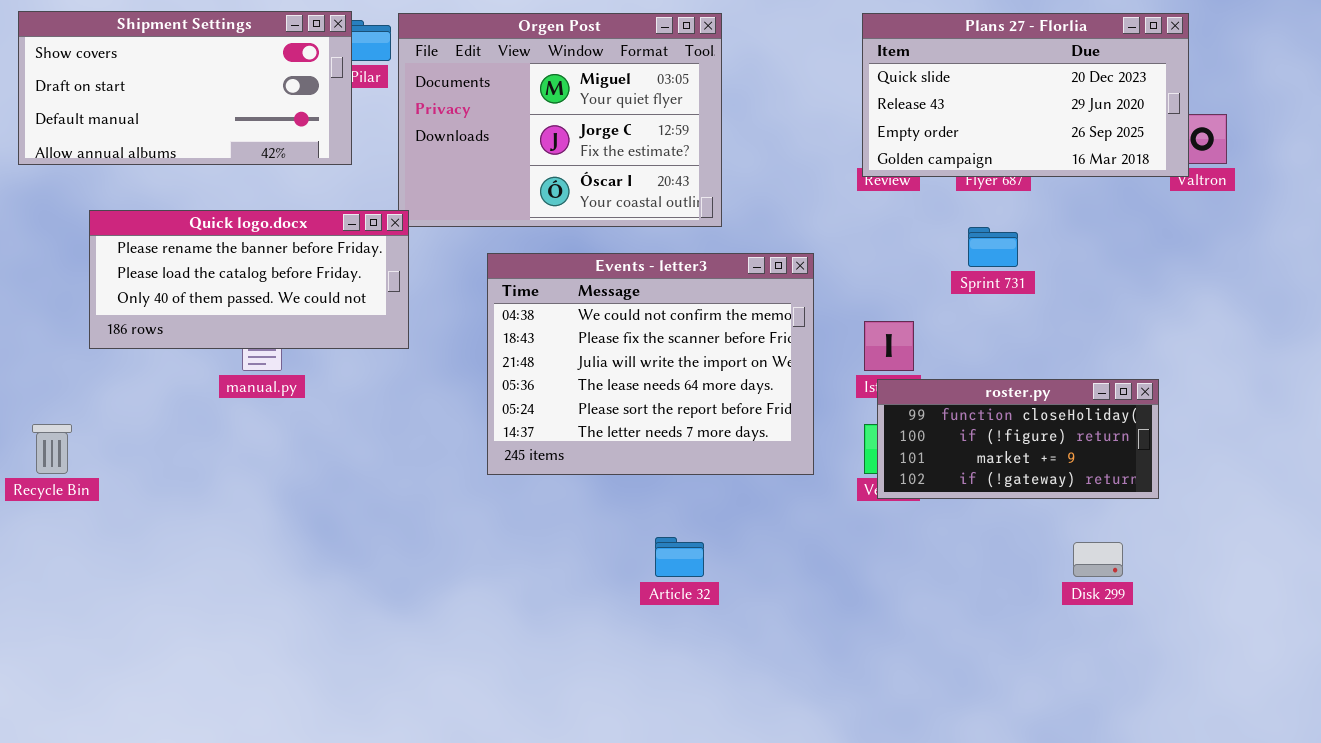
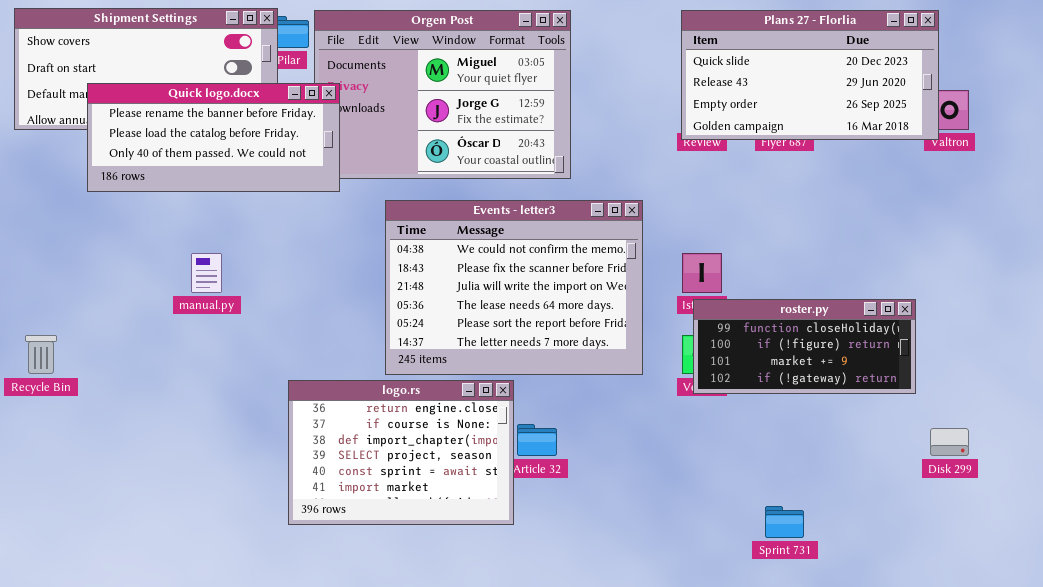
Quick logo.docx: [89,210,409,349] -> [87,83,340,192], moved
Sprint 731: [968,227,1018,267] -> [765,506,804,538], moved
logo.rs: none -> [288,380,514,525], opened
Disk 299: [1073,542,1123,577] -> [930,428,969,456], moved

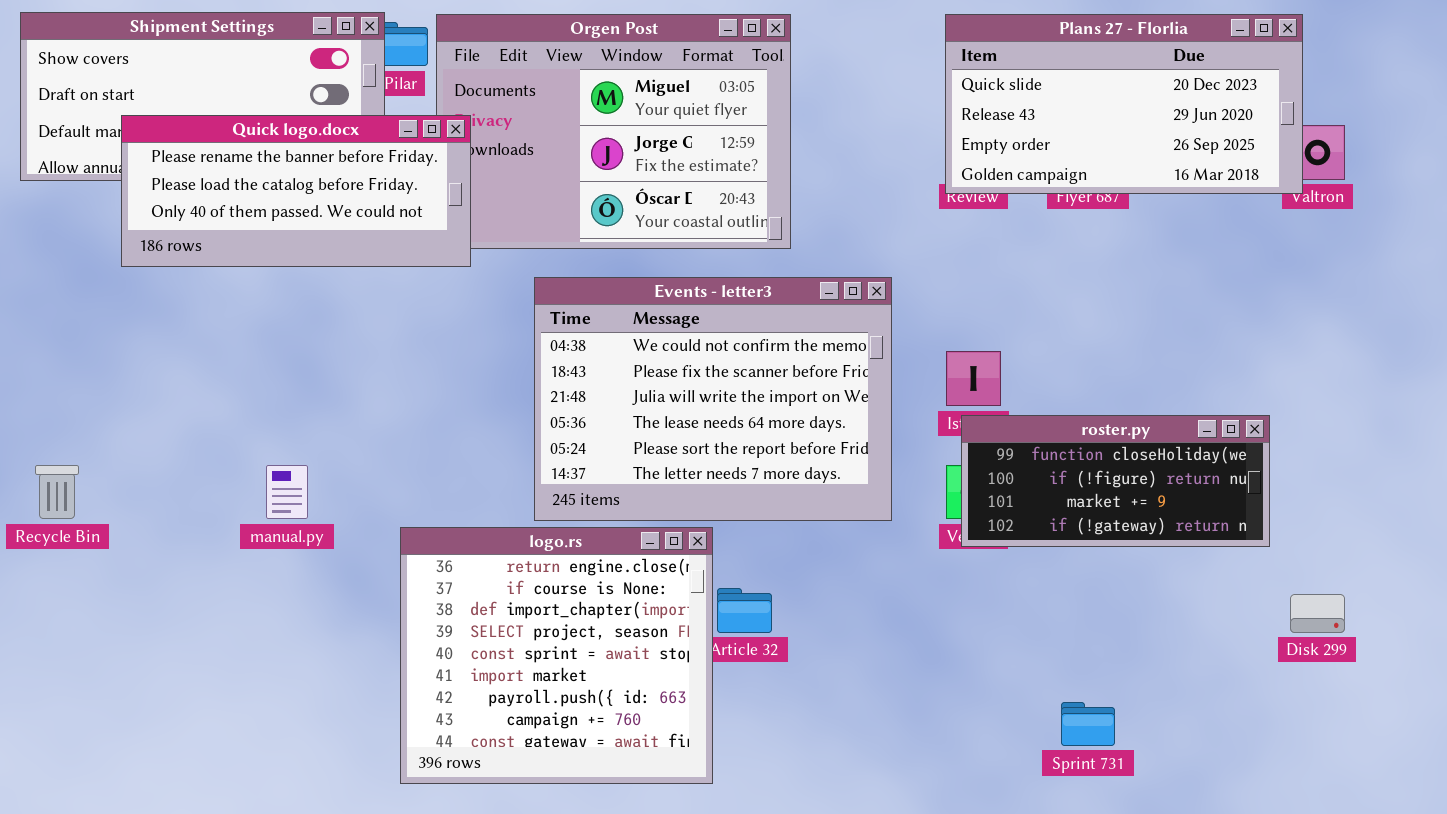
manual.py: [191,253,222,293] -> [266,465,308,519], moved
logo.rs: [288,380,514,525] -> [400,527,713,784], resized

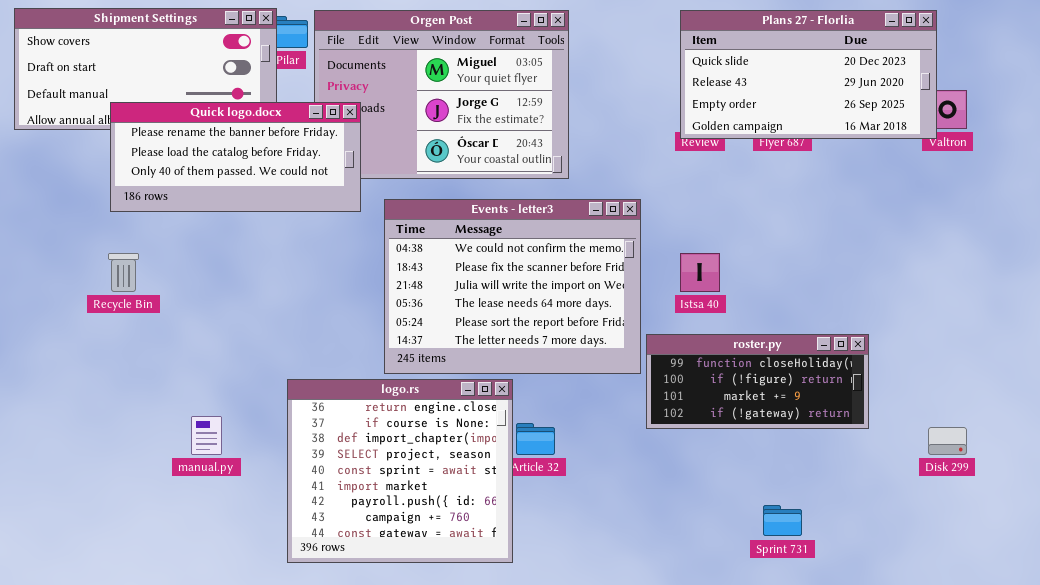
Quick logo.docx: [121,115,471,267] -> [110,102,361,212], moved
roster.py: [961,415,1270,547] -> [646,334,869,429], moved
Recycle Bin: [35,465,79,519] -> [108,253,139,292], moved
manual.py: [266,465,308,519] -> [191,416,222,455], moved

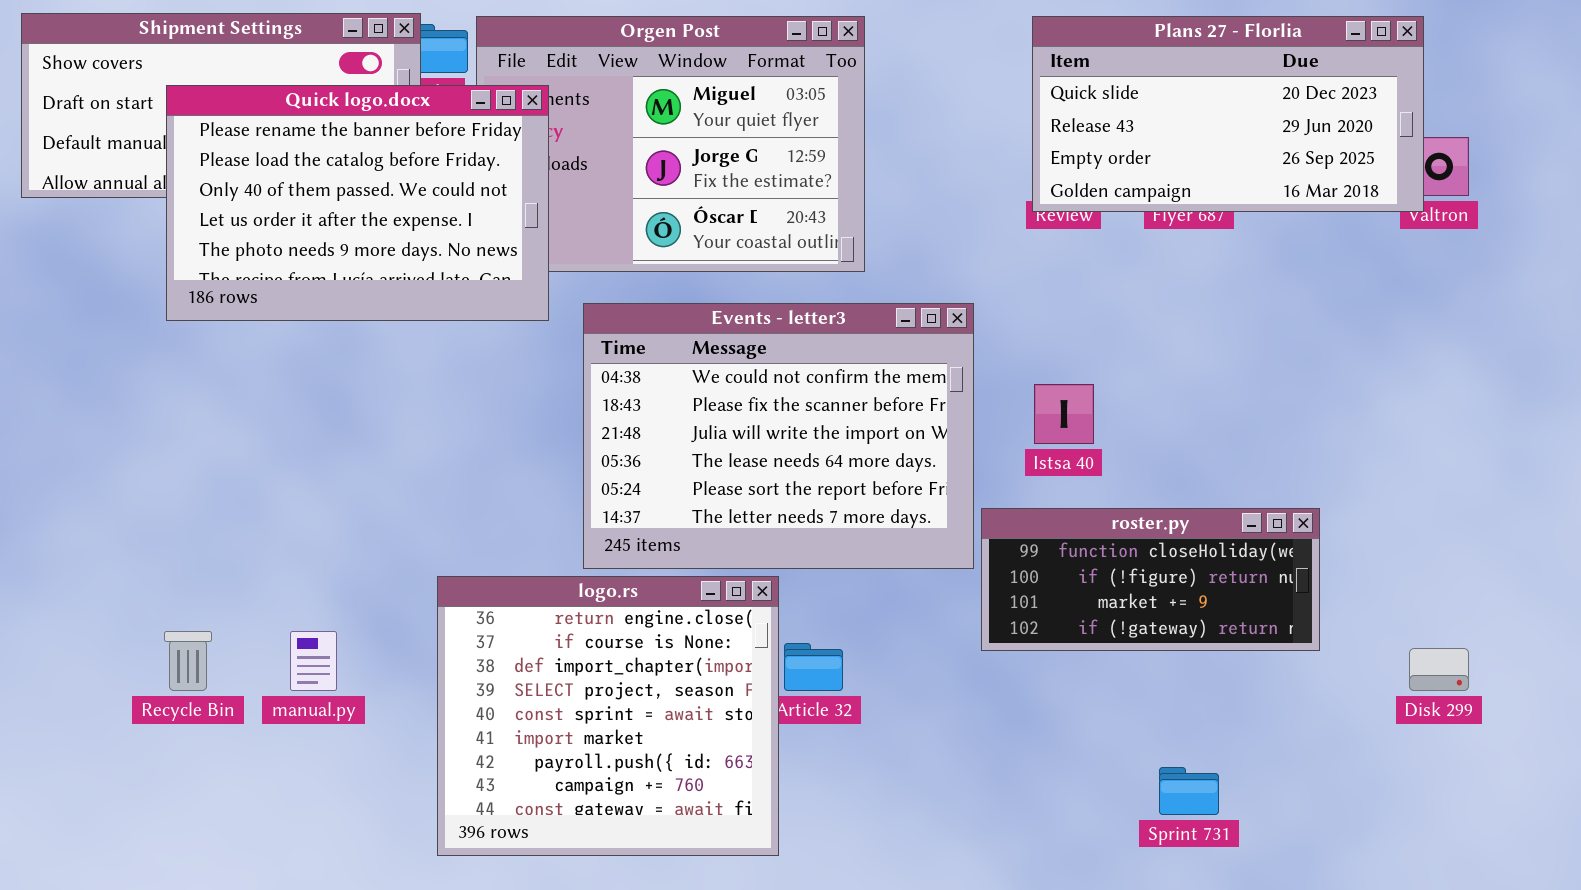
Quick logo.docx: [110,102,361,212] -> [166,85,549,321], resized
Recycle Bin: [108,253,139,292] -> [164,631,212,691], moved

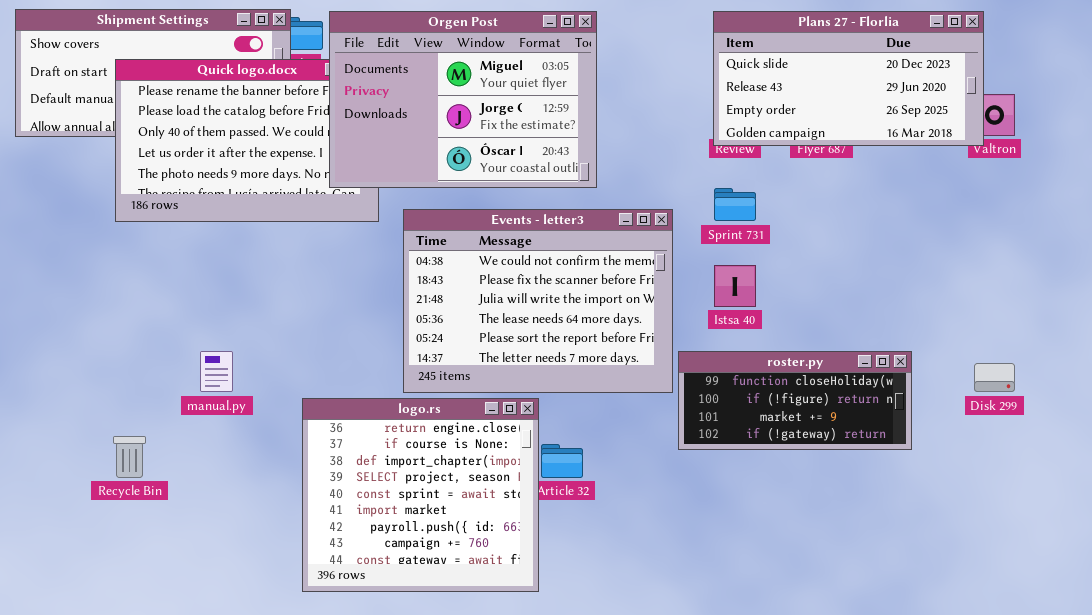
Orgen Post: [476,16,865,272] -> [329,11,597,188], raised
manual.py: [290,631,337,691] -> [200,351,233,392], moved
Disk 299: [1409,648,1469,691] -> [974,363,1015,392], moved
Sprint 731: [1159,767,1219,815] -> [714,188,756,221], moved

